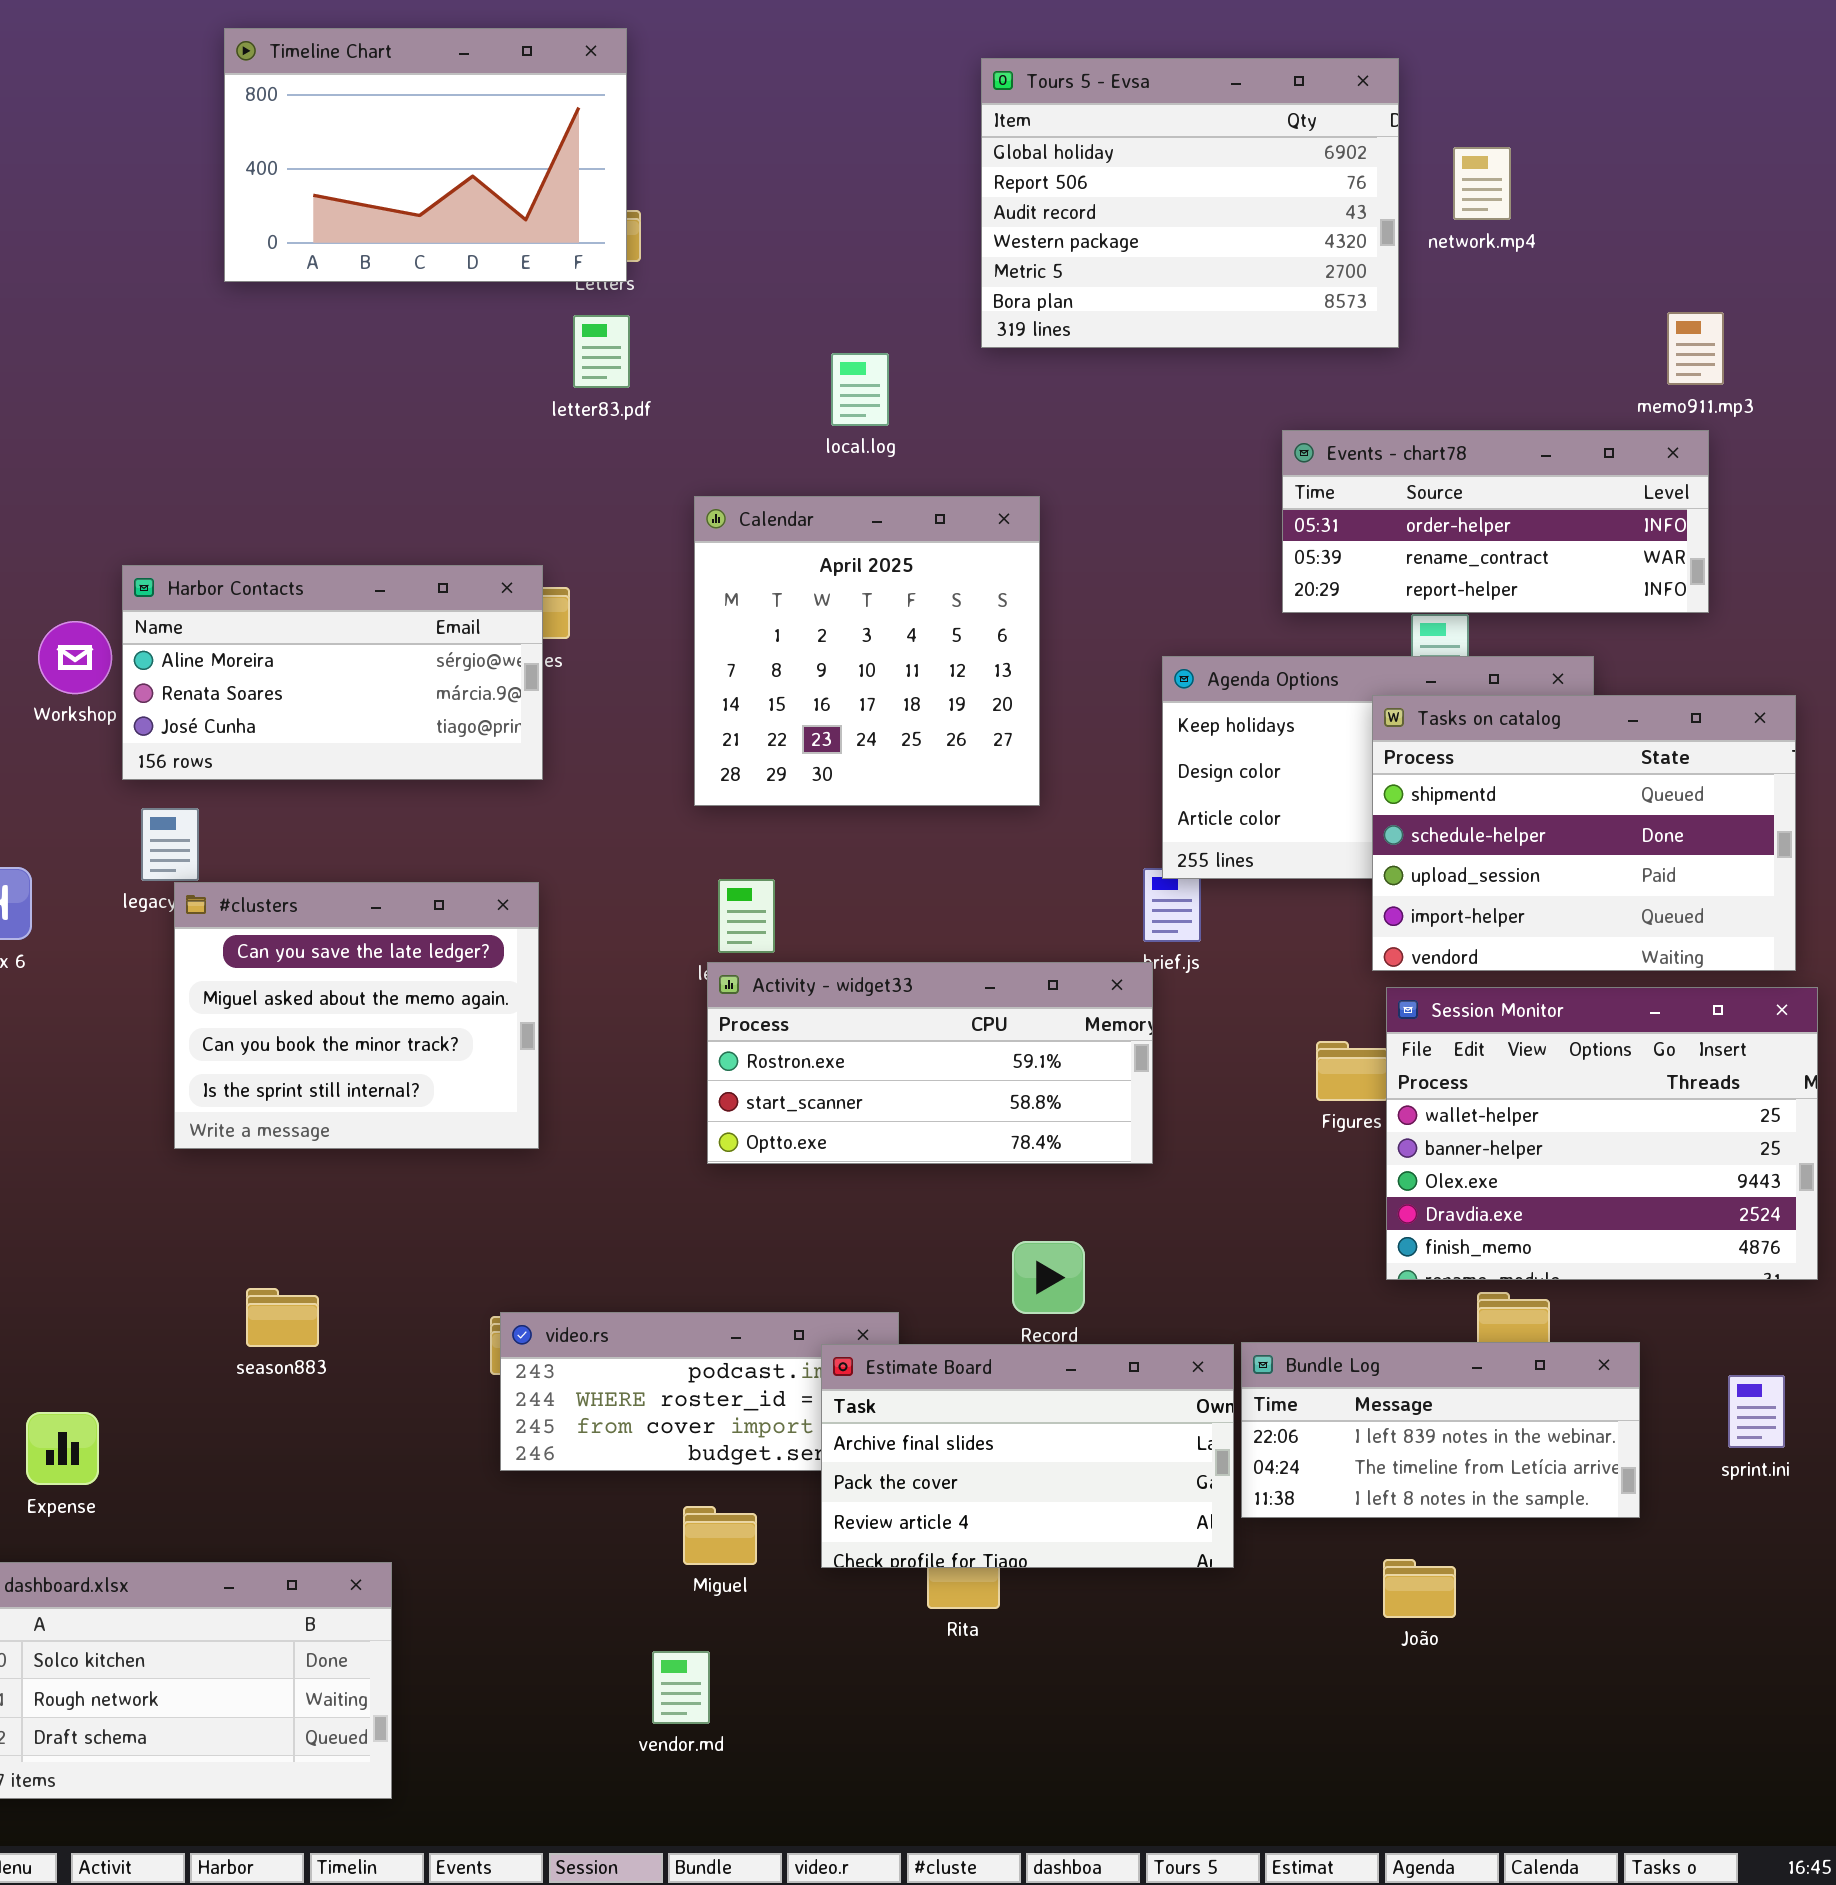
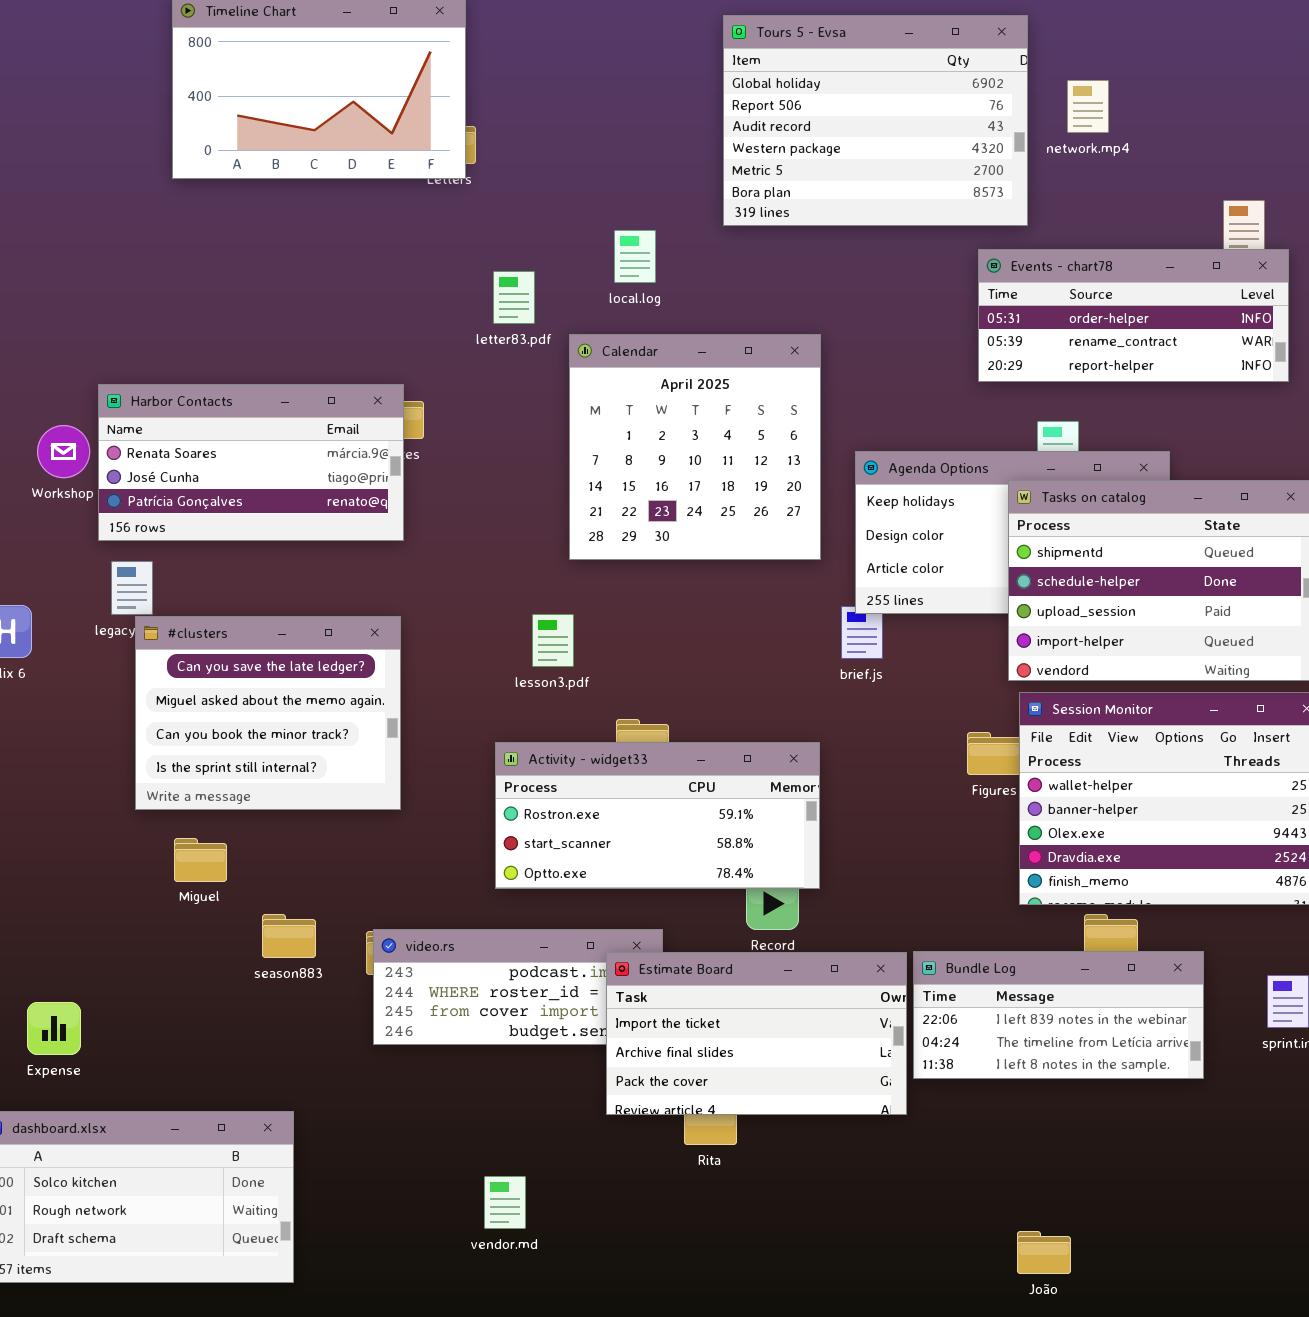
letter83.pdf: [573,315,630,388] -> [493,271,535,324], moved
Events - chart78: [1282,430,1709,613] -> [978,249,1289,382], moved
Calendar: [694,496,1040,806] -> [569,334,821,560], moved
Harbor Contacts: [122,565,543,780] -> [98,384,404,541], scrolled down 1 row
Activity - widget33: [707,962,1153,1164] -> [495,742,820,889], moved
season883: [246,1288,319,1347] -> [262,914,316,958], moved
Estimate Board: [821,1344,1234,1568] -> [606,952,907,1115], scrolled up 1 row
Miguel: [683,1506,757,1565] -> [174,838,227,882], moved
João: [1383,1559,1456,1618] -> [1017,1231,1071,1274], moved

